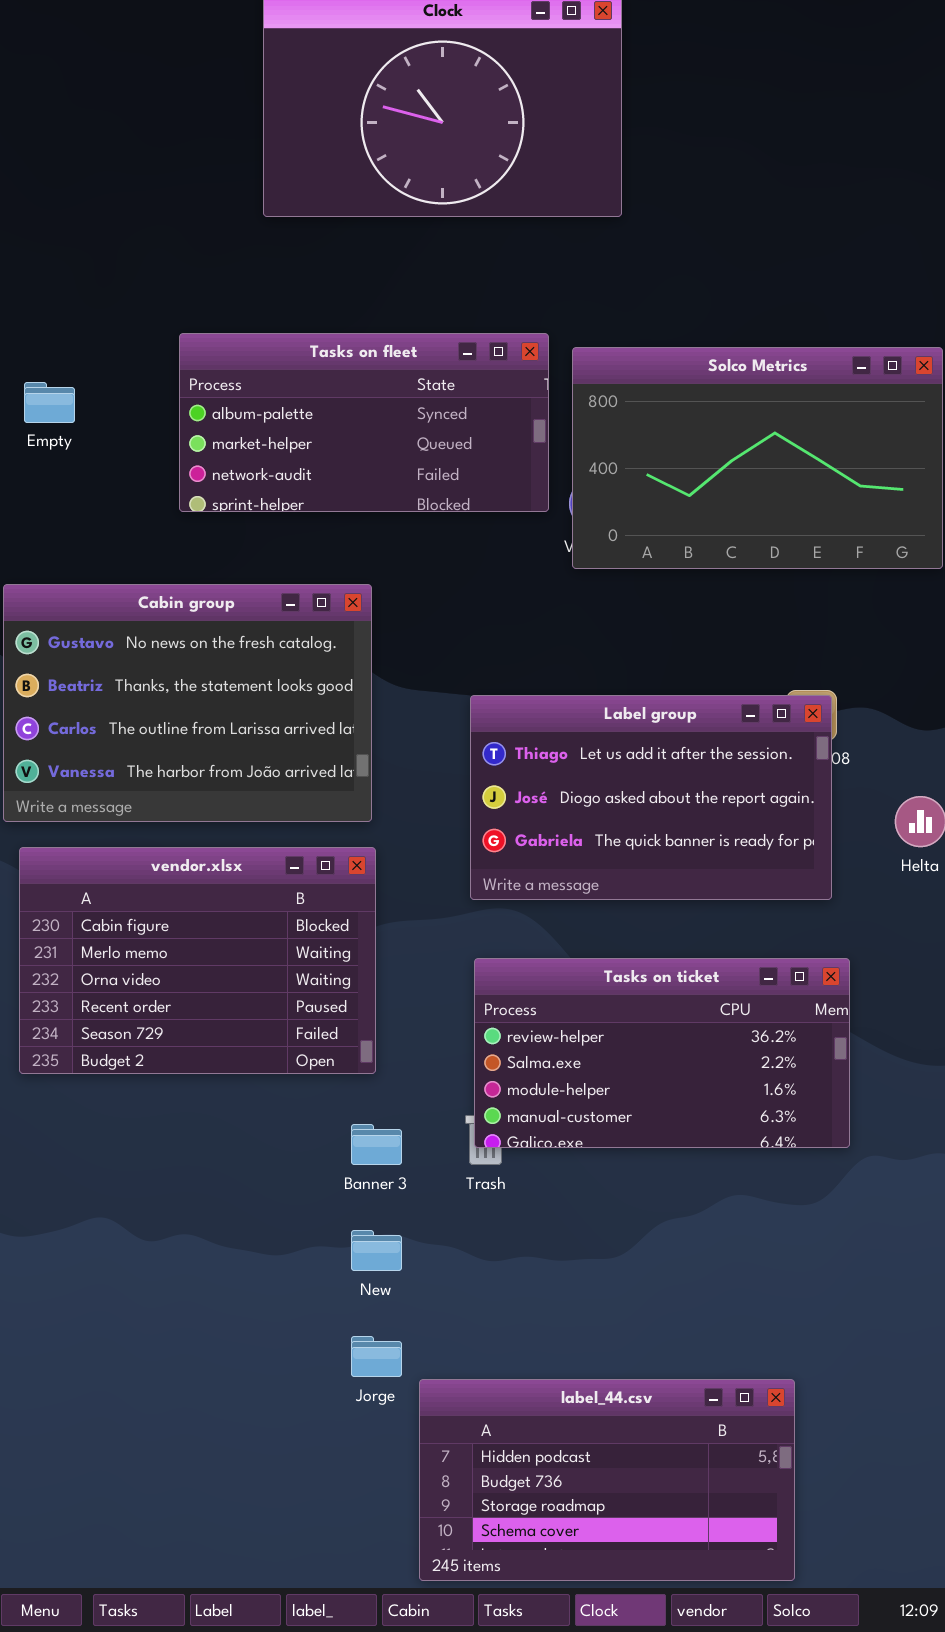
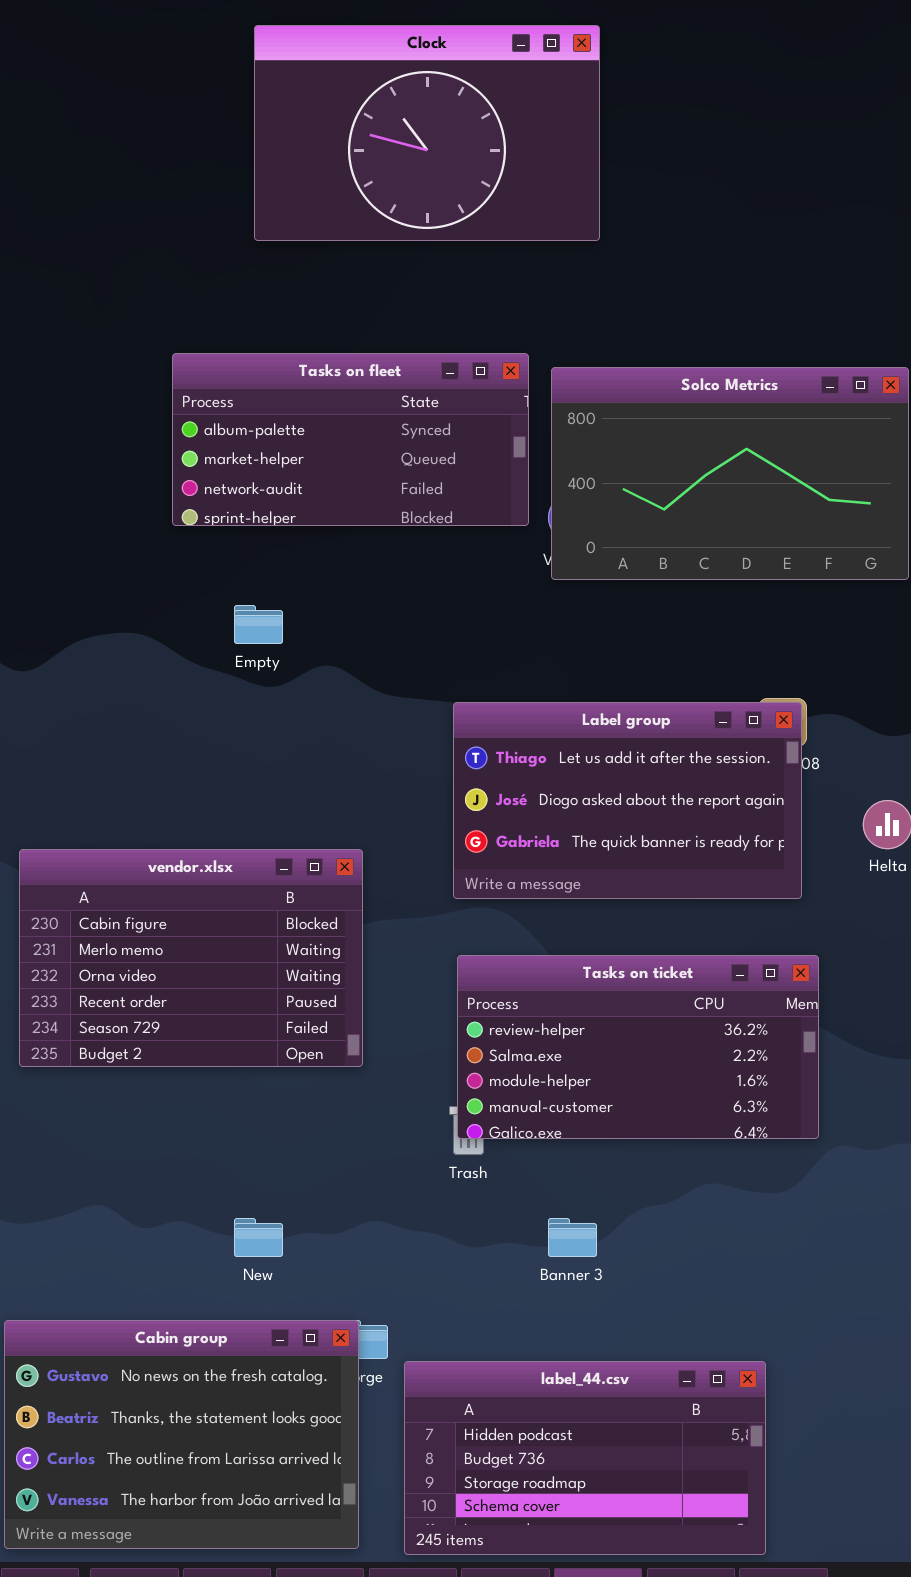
Empty: [24,382,75,423] -> [234,605,283,644], moved
Cabin group: [3,584,372,822] -> [4,1320,359,1549], moved
Banner 3: [351,1124,402,1165] -> [548,1218,597,1257], moved
New: [351,1230,402,1271] -> [234,1218,283,1257], moved

